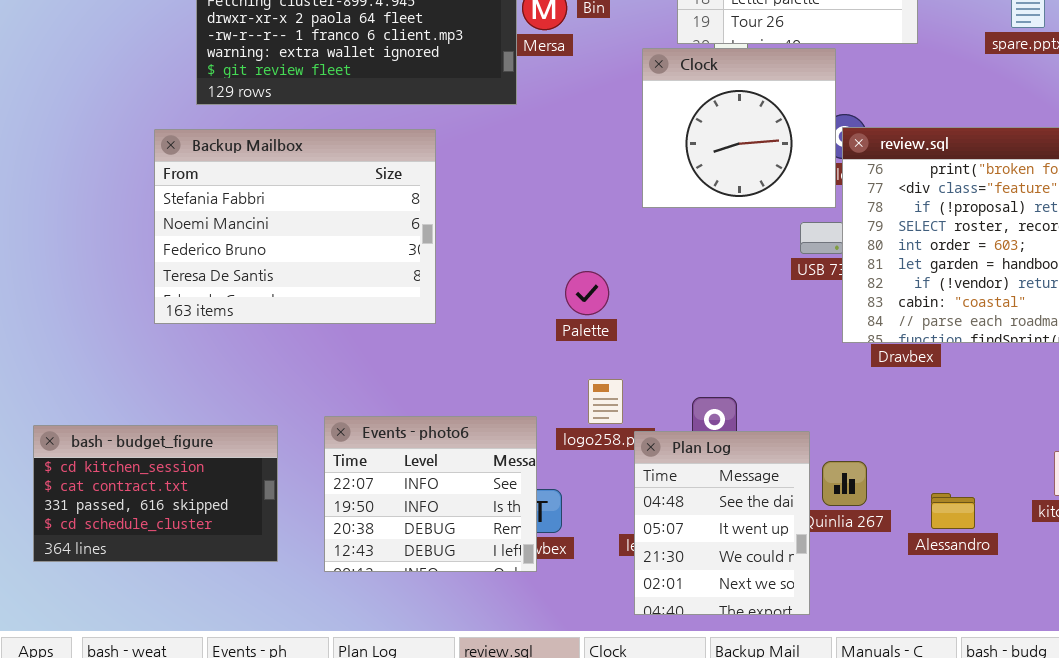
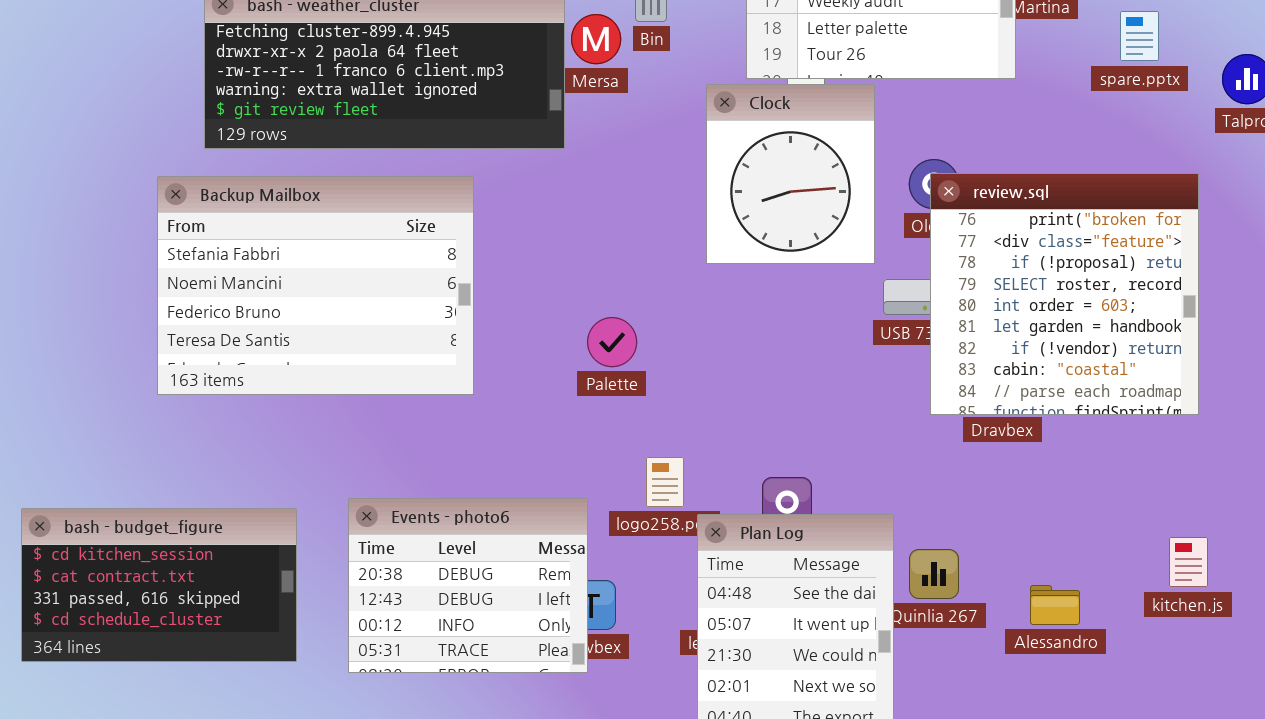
Clock: [642,48,836,208] -> [706,84,875,264], resized
Palette: [565,271,609,315] -> [587,317,637,367], moved
Events - photo6: [324,416,537,572] -> [348,498,588,673], scrolled down 2 rows

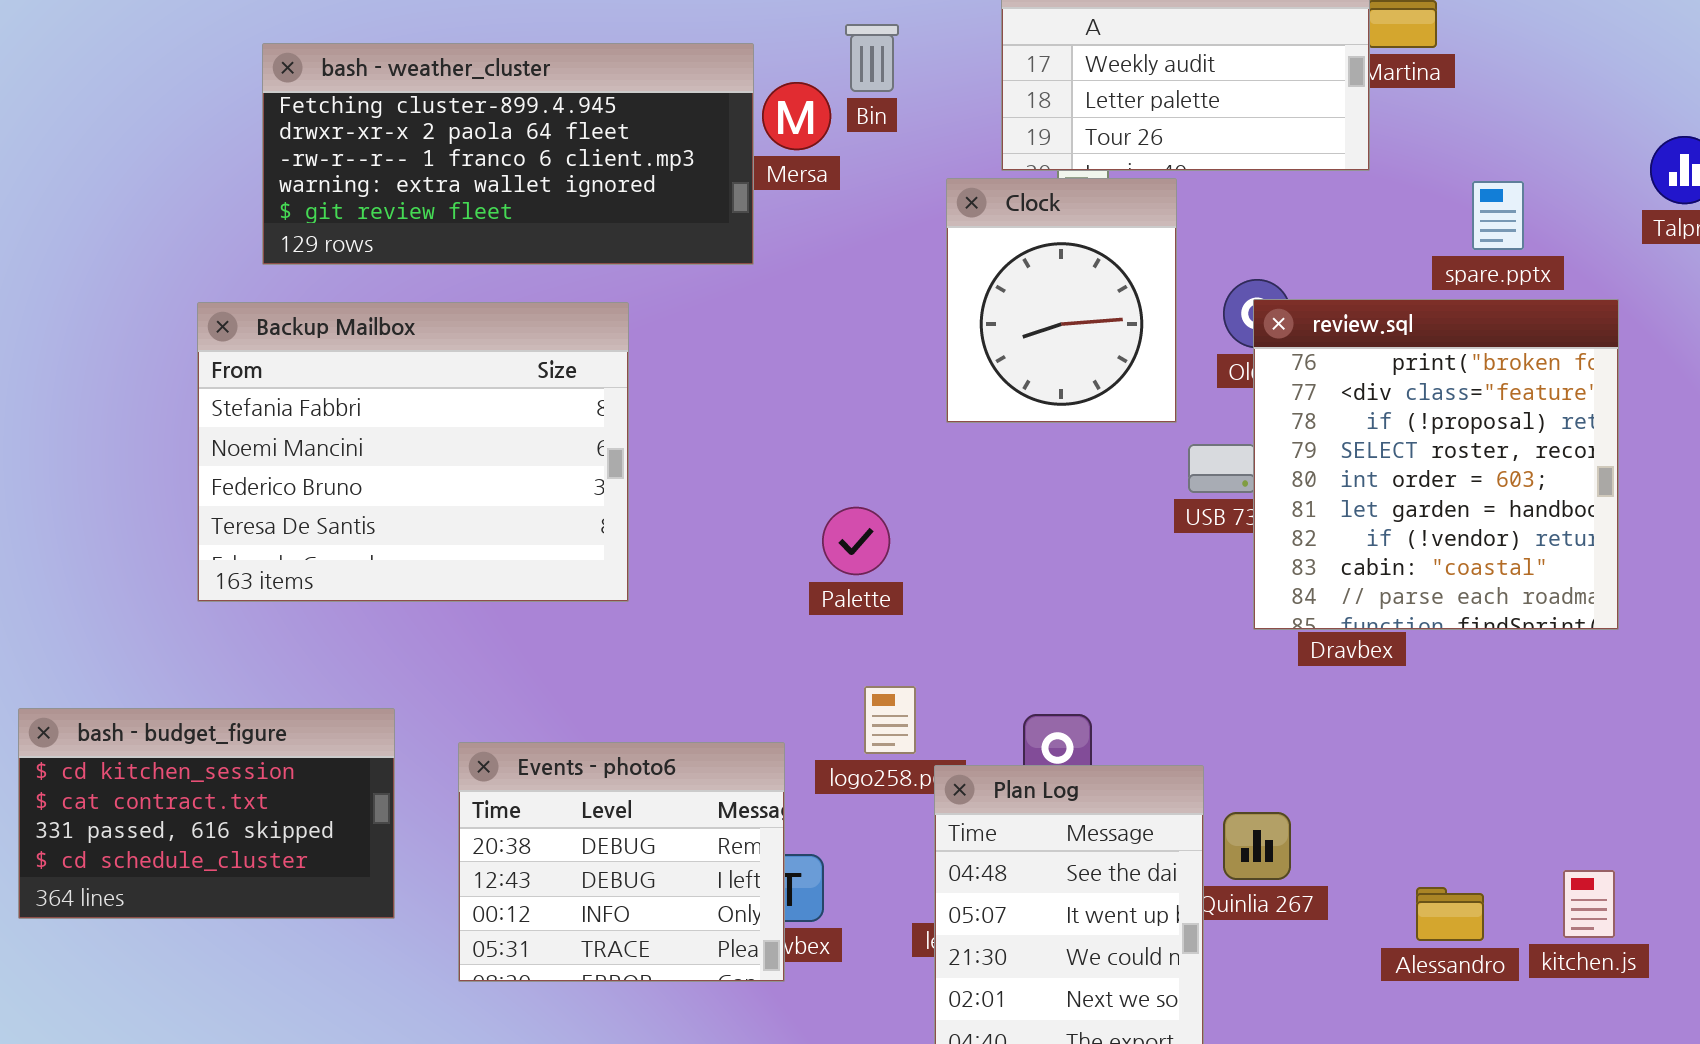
spare.pptx: [1120,11,1159,61] -> [1472,181,1524,250], moved
Palette: [587,317,637,367] -> [822,507,890,575], moved
bash - budget_figure: [21,508,297,662] -> [18,708,395,919], moved
kitchen.js: [1169,537,1208,587] -> [1563,870,1615,938], moved
Alessandro: [1030,585,1080,625] -> [1416,887,1484,941], moved

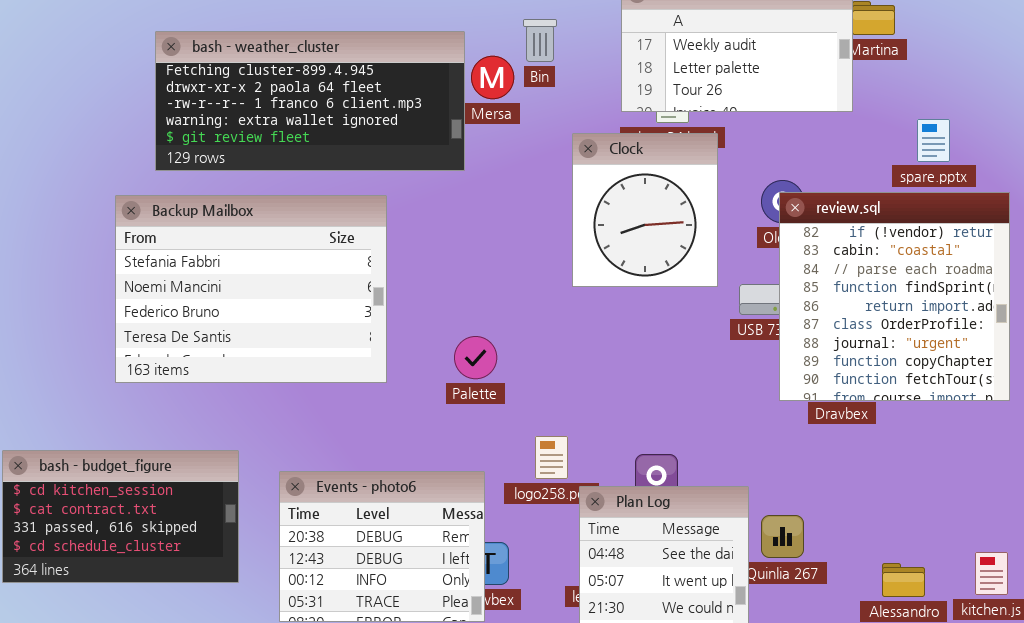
Clock: [946,178,1177,423] -> [572,133,718,287], moved
review.sql: [1253,299,1619,630] -> [779,192,1010,401], scrolled down 6 rows
Palette: [822,507,890,575] -> [454,336,497,379], moved

